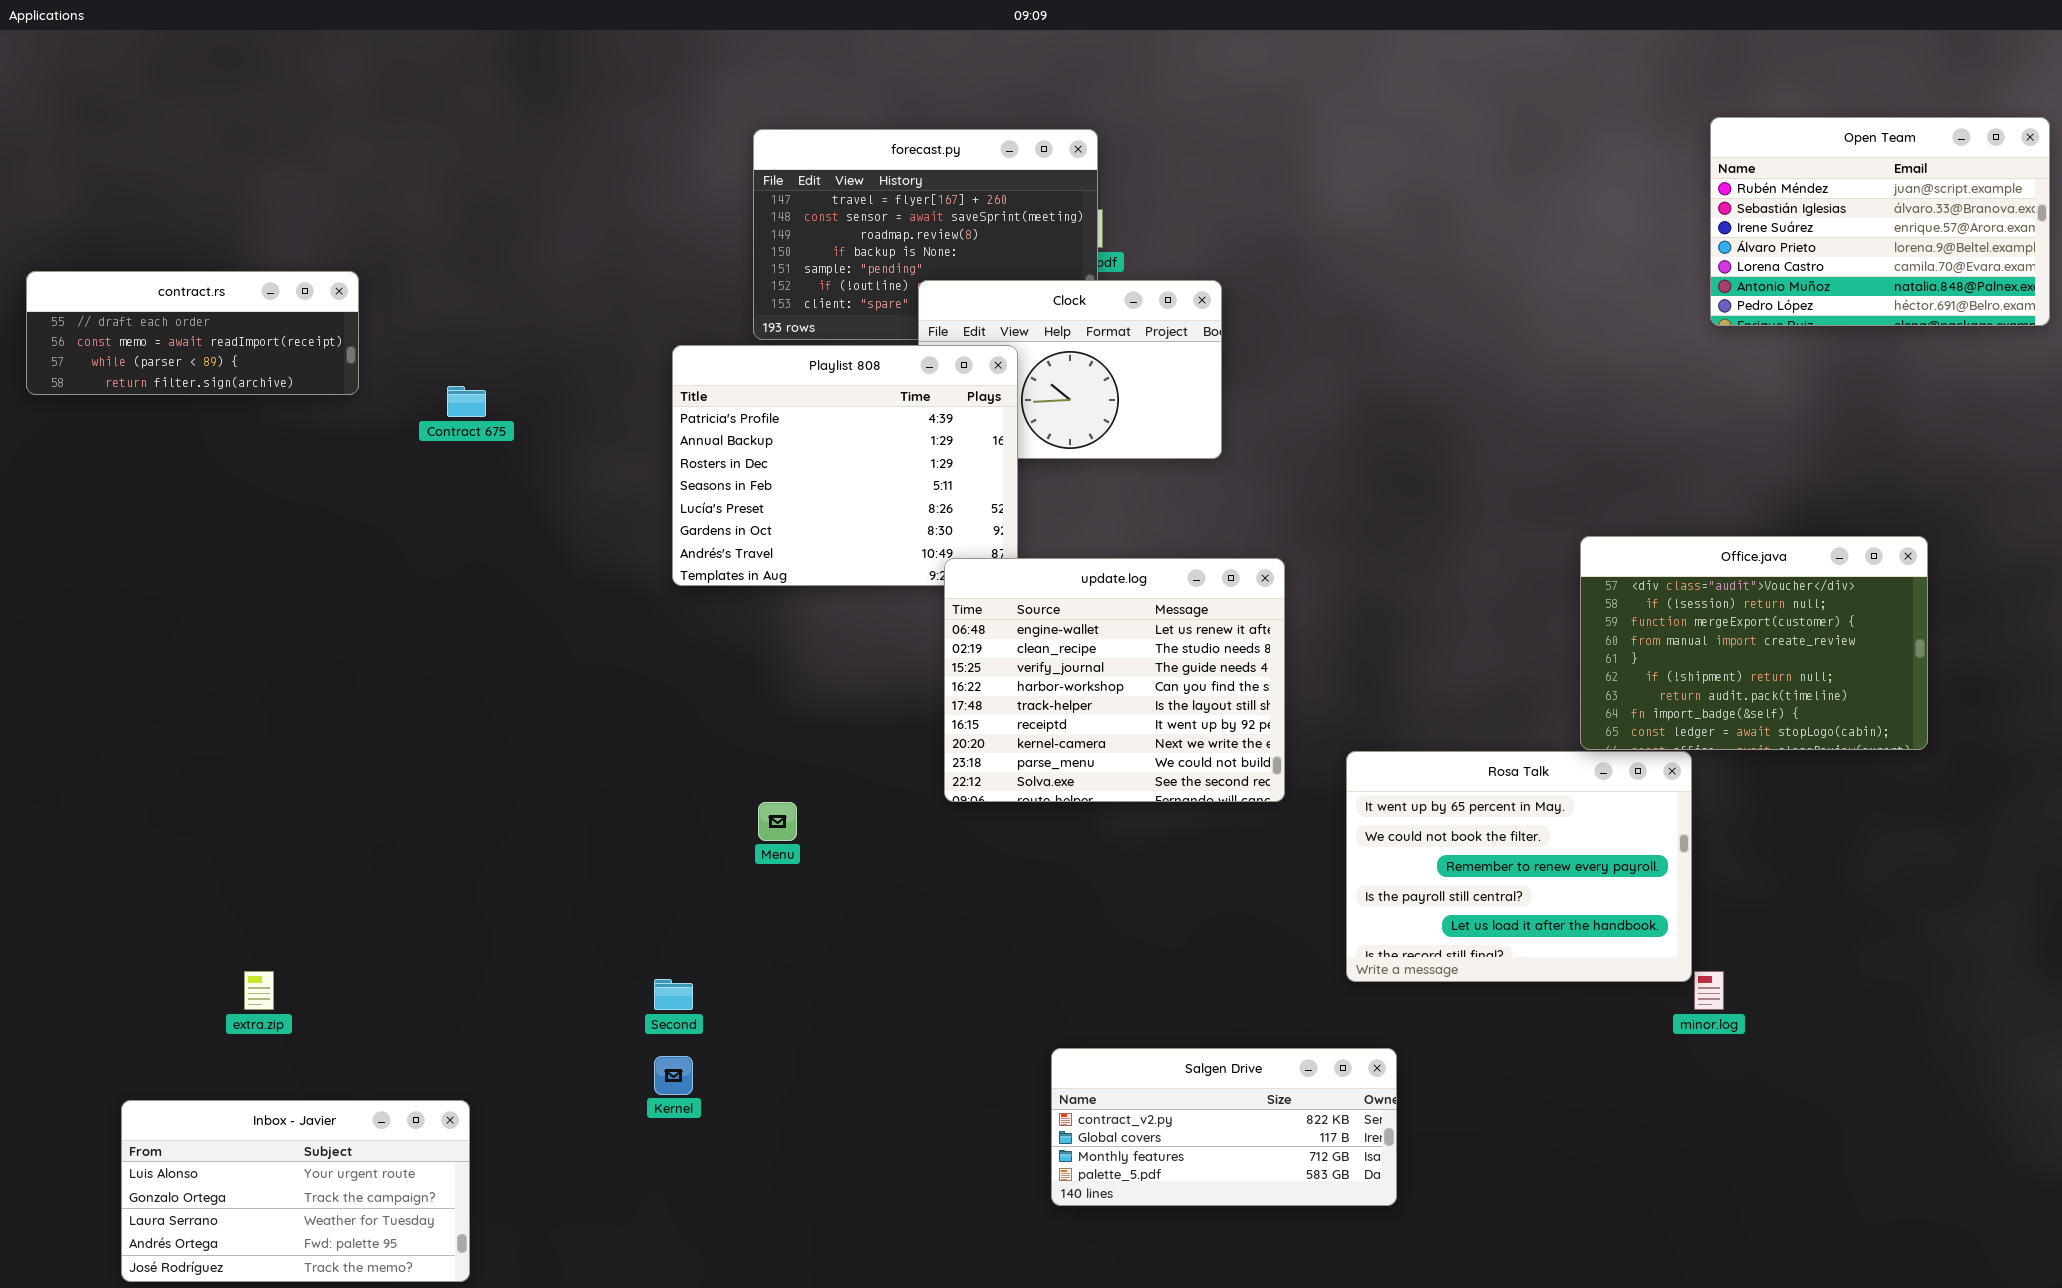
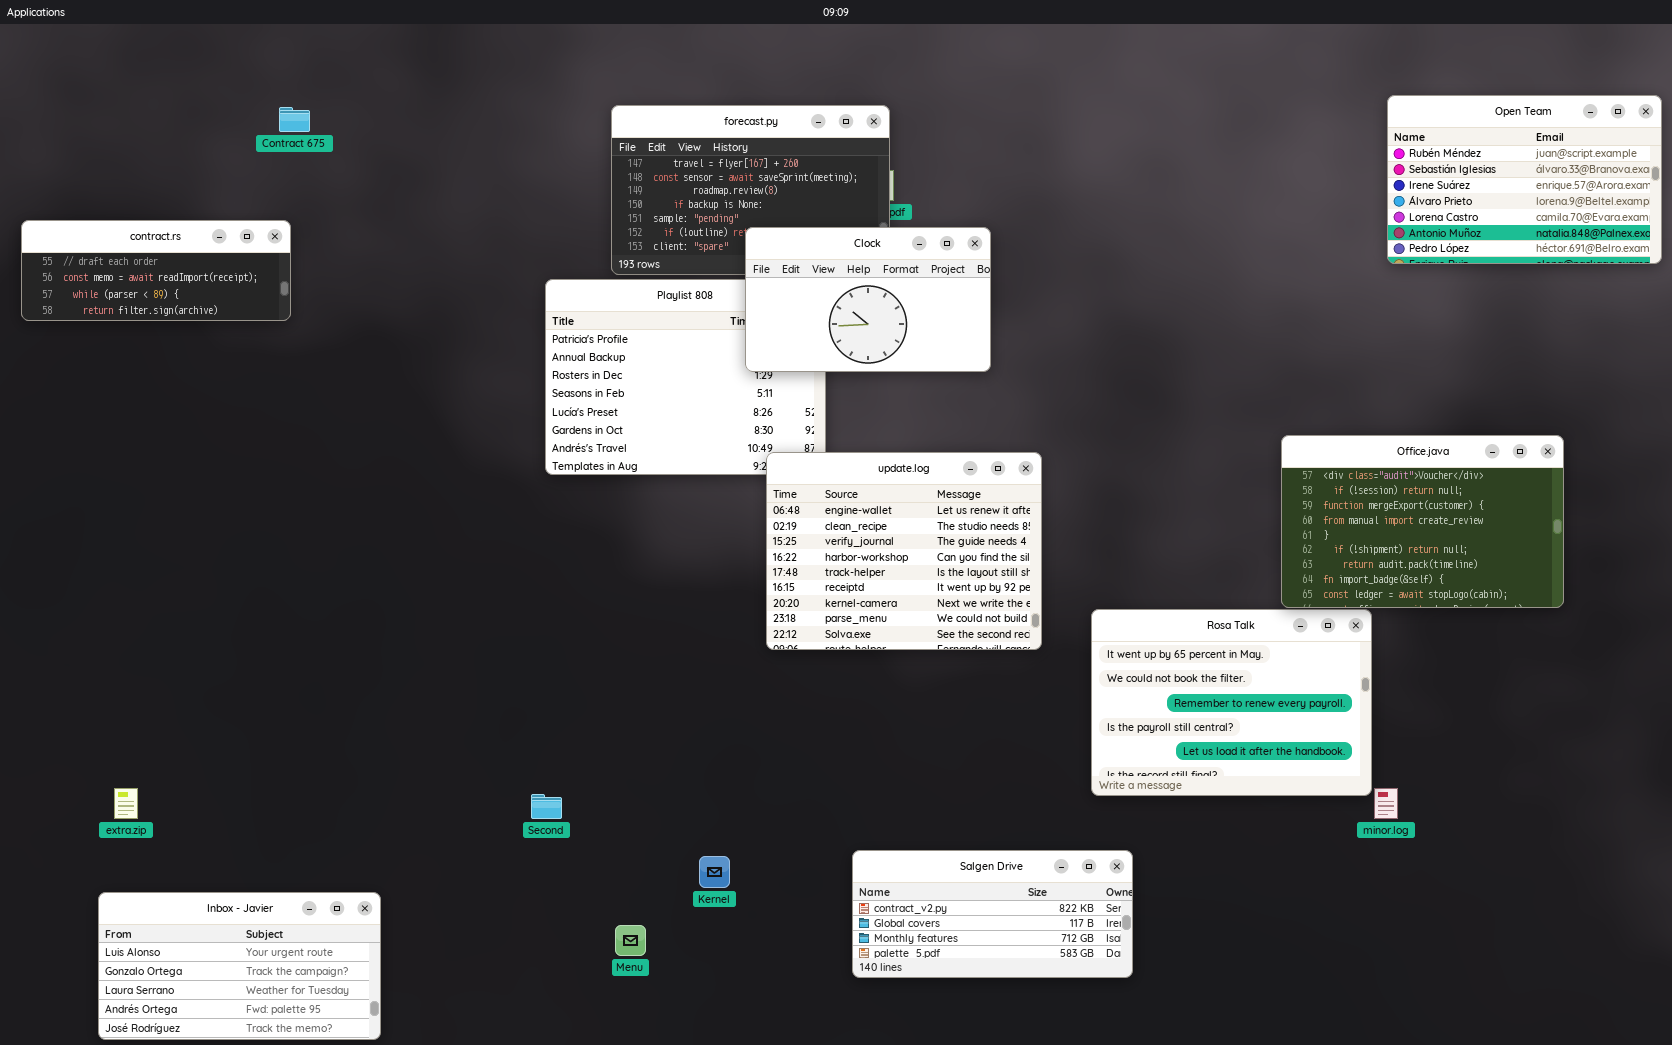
Clock: [918,280,1222,459] -> [745,227,991,372], raised
Contract 675: [447,386,486,417] -> [279,107,310,132], moved
Menu: [758,802,797,841] -> [615,925,646,956], moved
extra.zip: [244,971,274,1010] -> [114,788,138,819], moved
Kernel: [654,1056,693,1095] -> [699,856,730,888], moved

